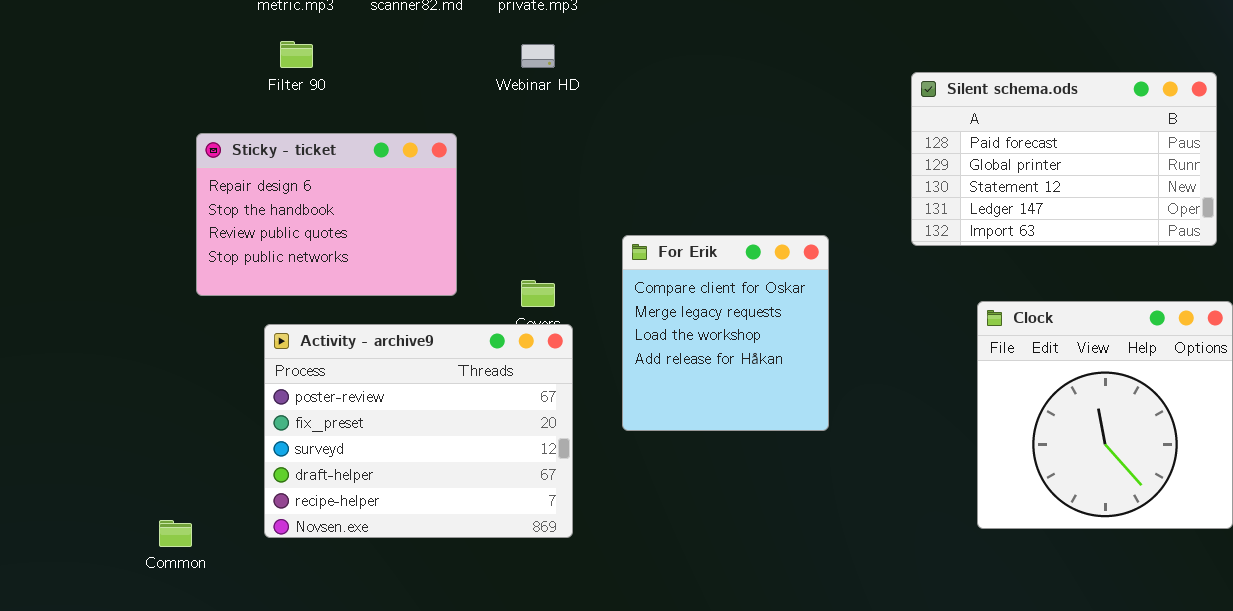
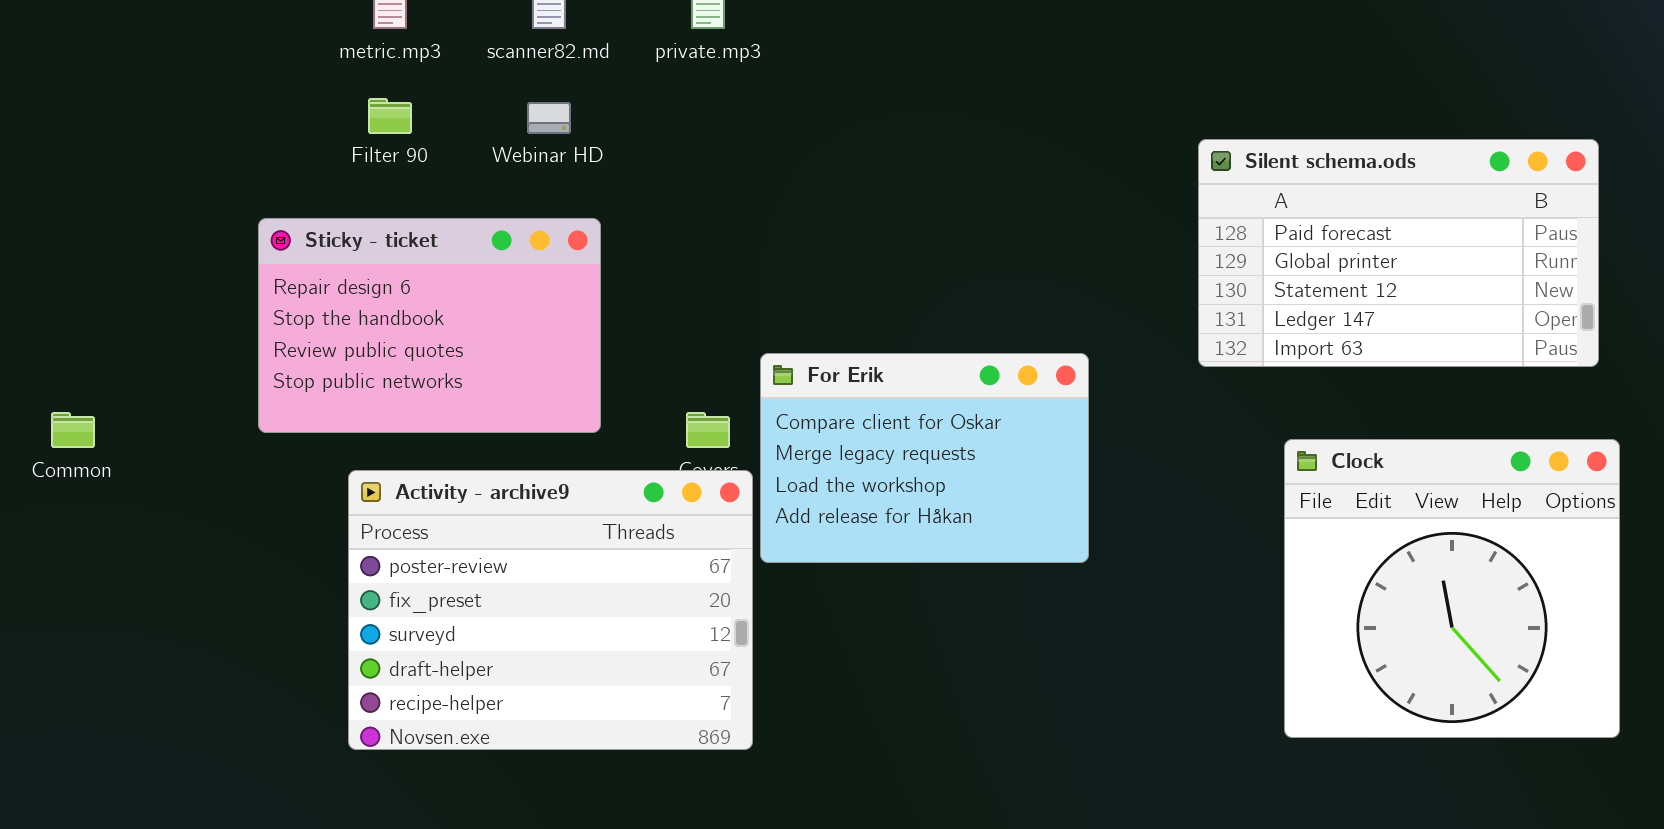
Webinar HD: [521,44,555,68] -> [527,102,571,134], moved
For Erik: [622,235,829,431] -> [760,353,1089,563], resized
Common: [159,520,192,547] -> [51,412,95,448], moved

